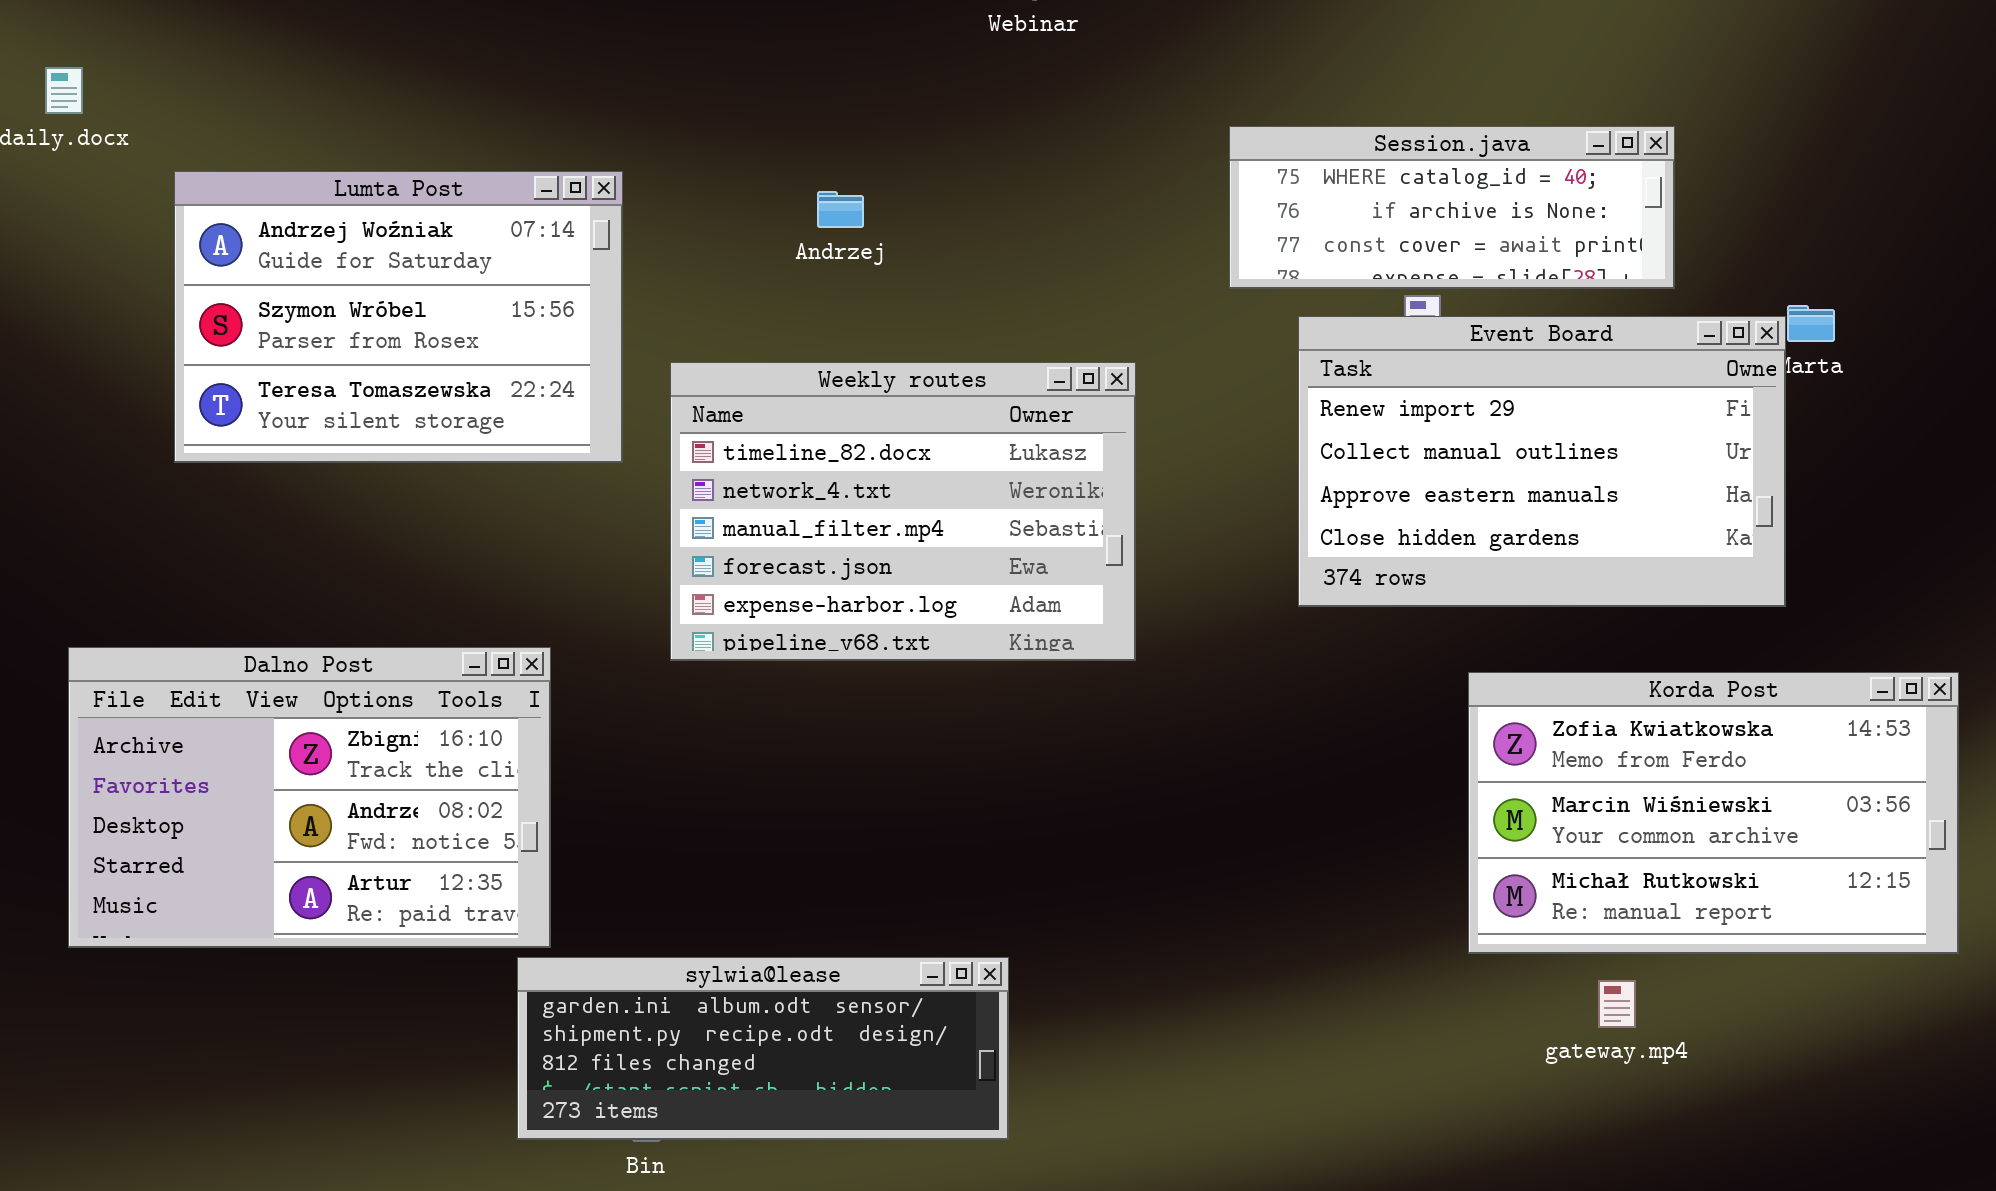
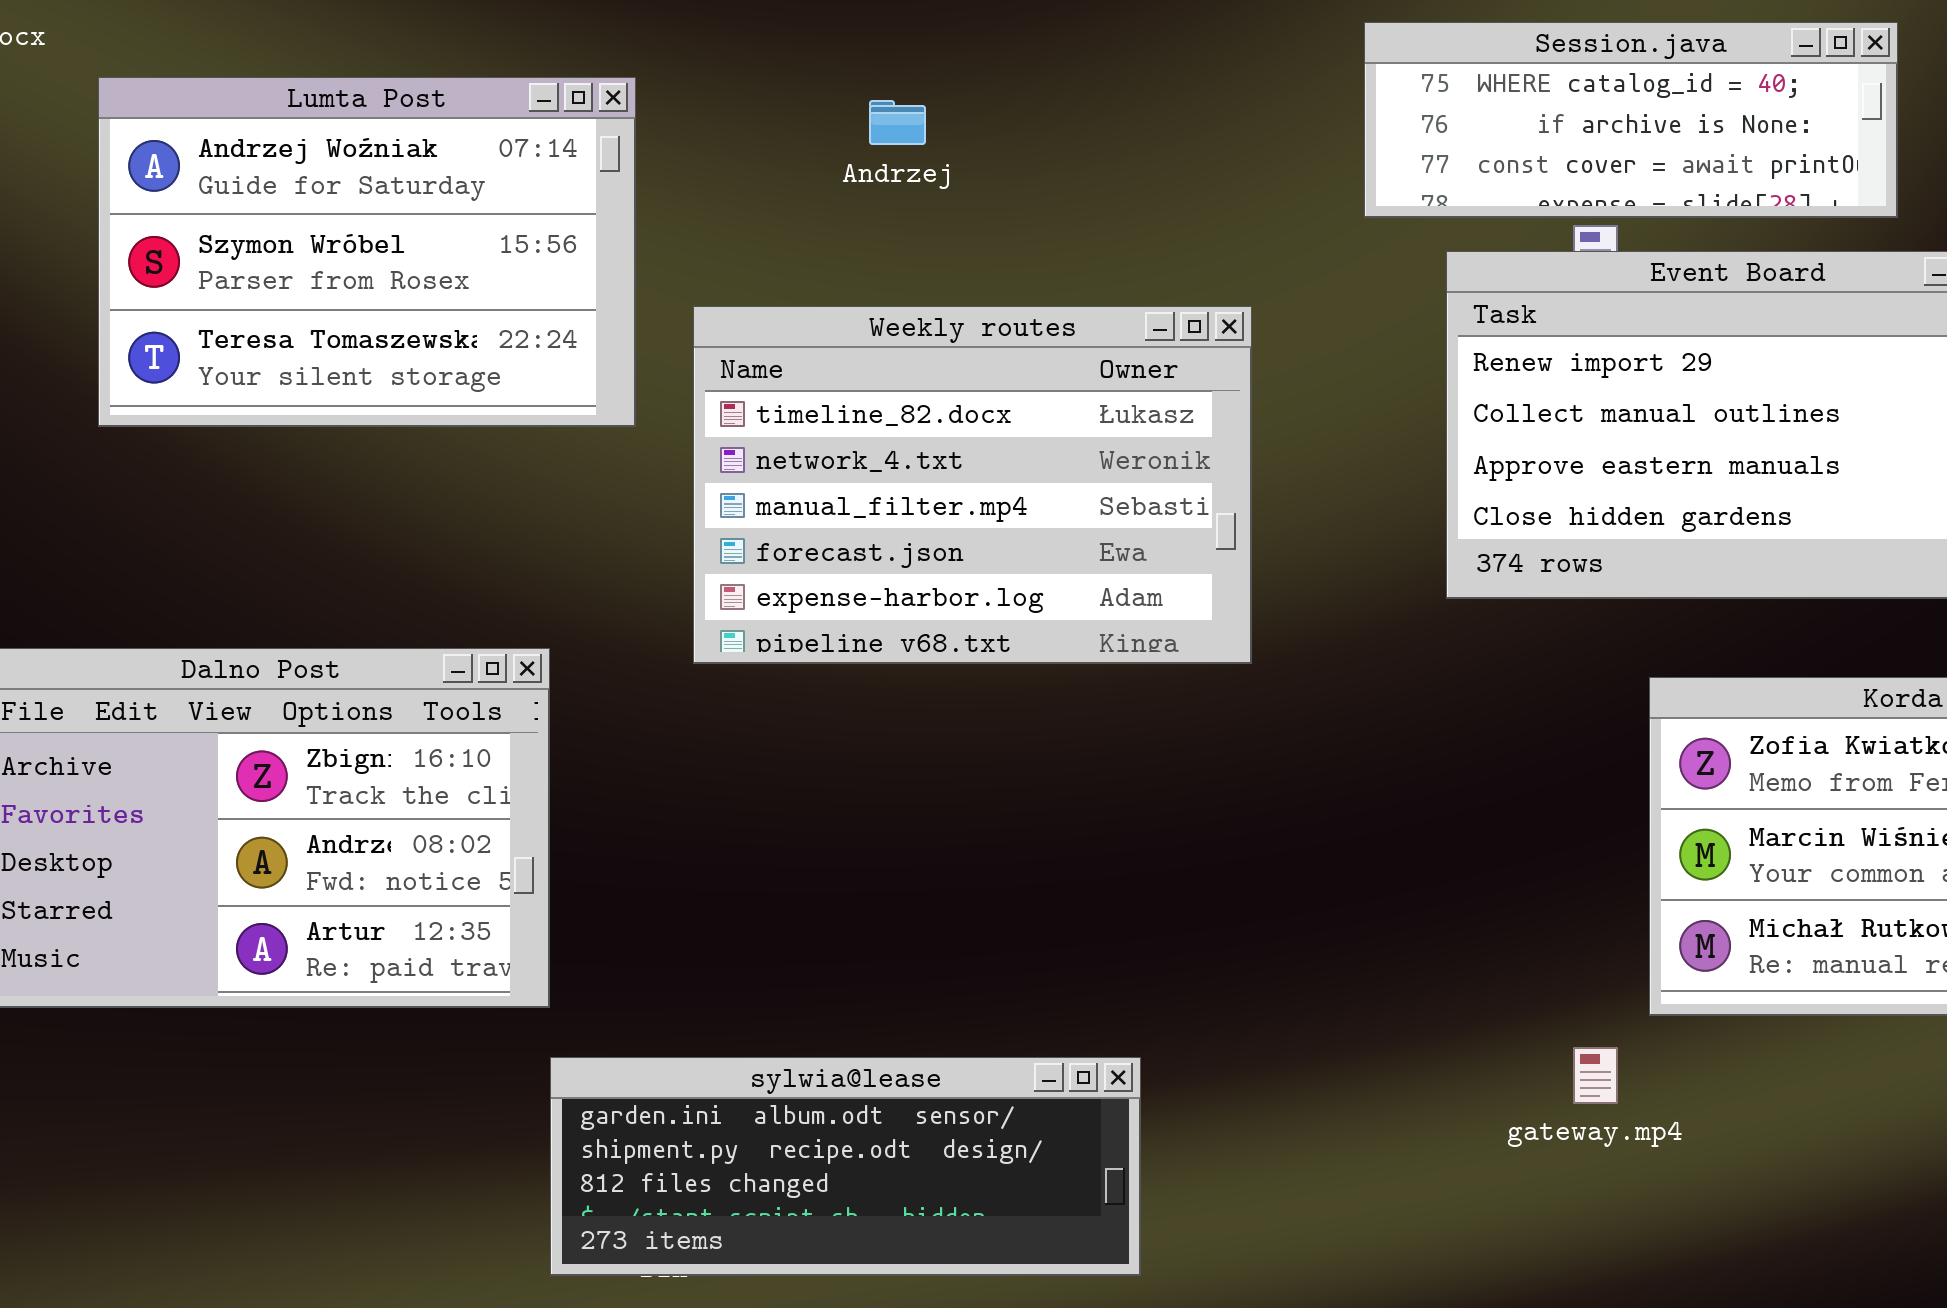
sylwia@lease: [517,957,1009,1140] -> [550,1057,1141,1276], moved
gateway.mp4: [1598,980,1636,1028] -> [1573,1047,1618,1104], moved

